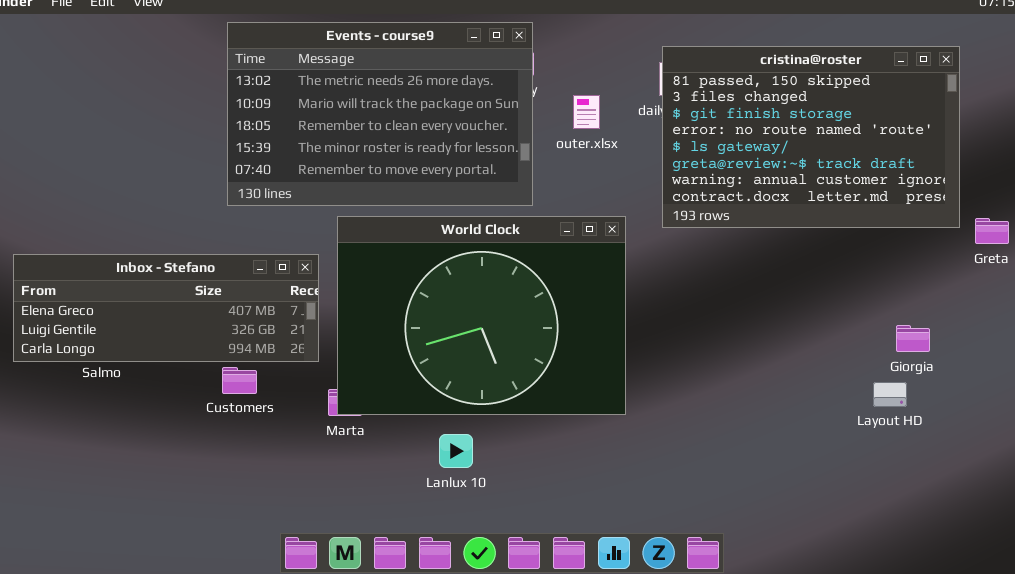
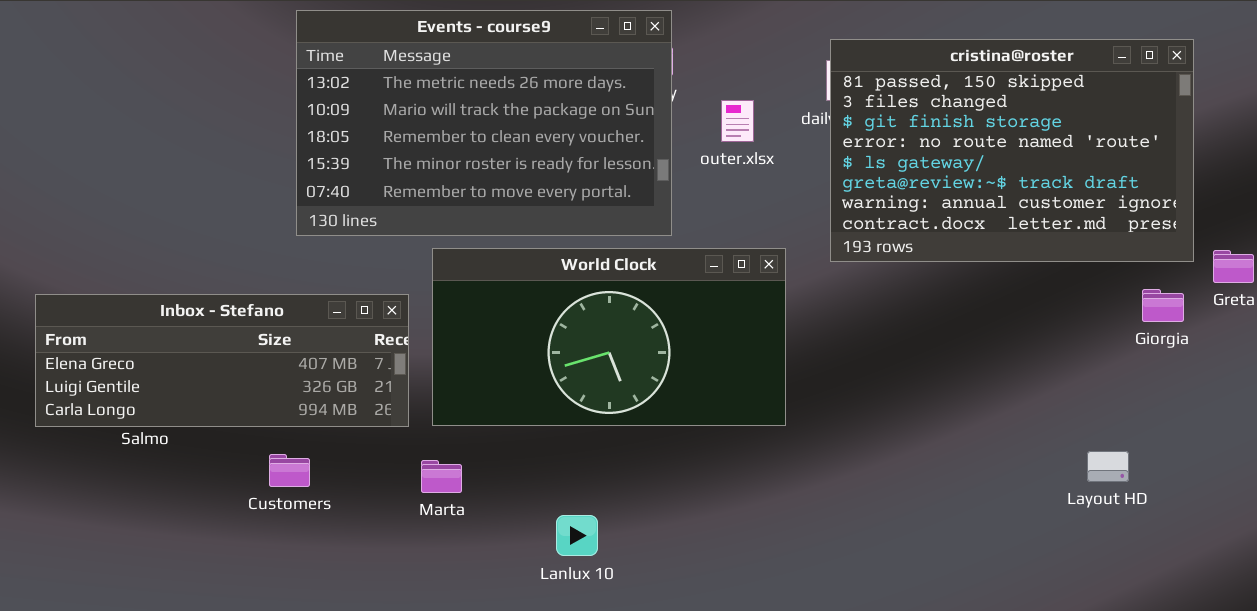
World Clock: [337,216,626,415] -> [432,248,786,426], resized
Giorgia: [896,325,930,352] -> [1142,289,1184,322], moved
Customers: [222,367,257,394] -> [269,454,310,487], moved

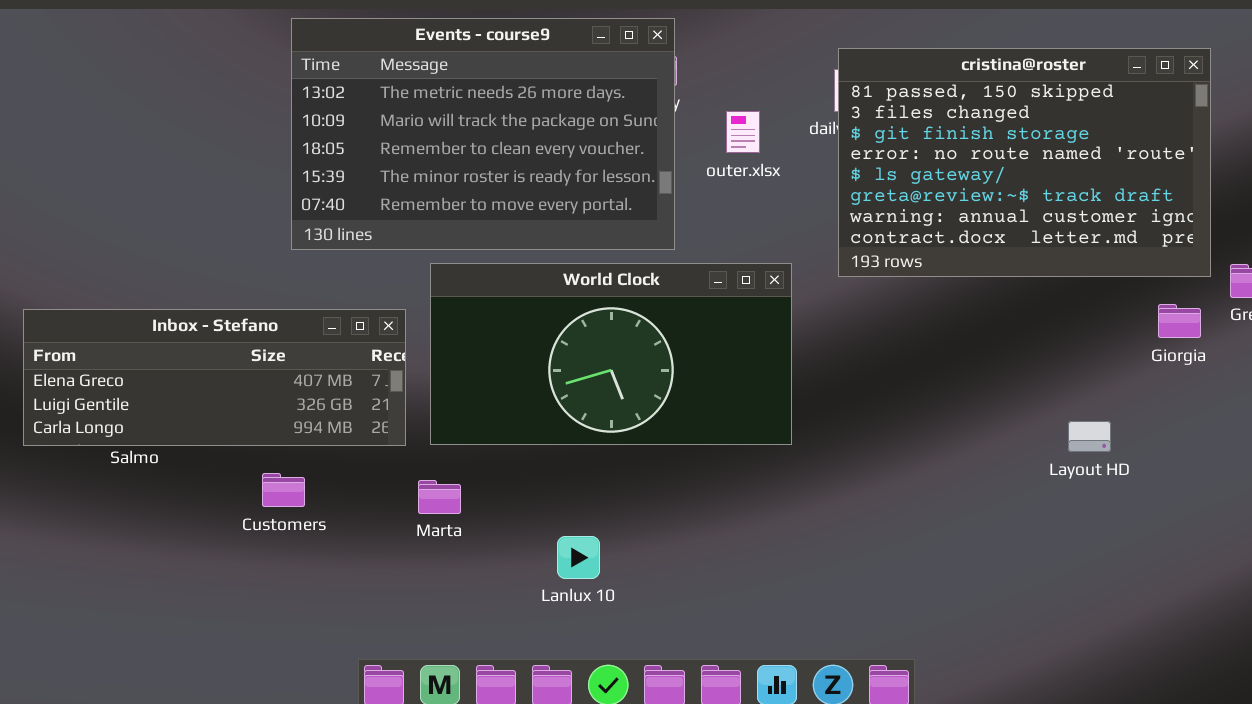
Layout HD: [1087,451,1129,482] -> [1068,421,1111,452], moved

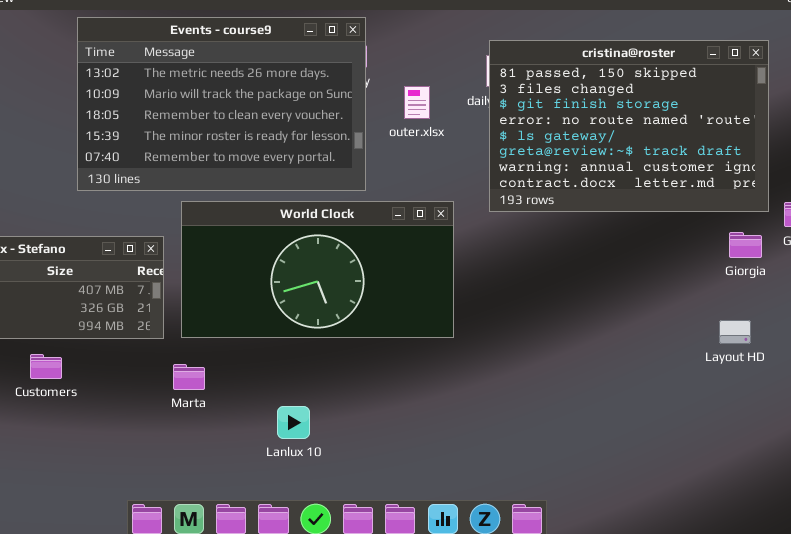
Layout HD: [1068,421,1111,452] -> [719,320,751,344], moved
Customers: [262,473,305,507] -> [30,354,62,379], moved

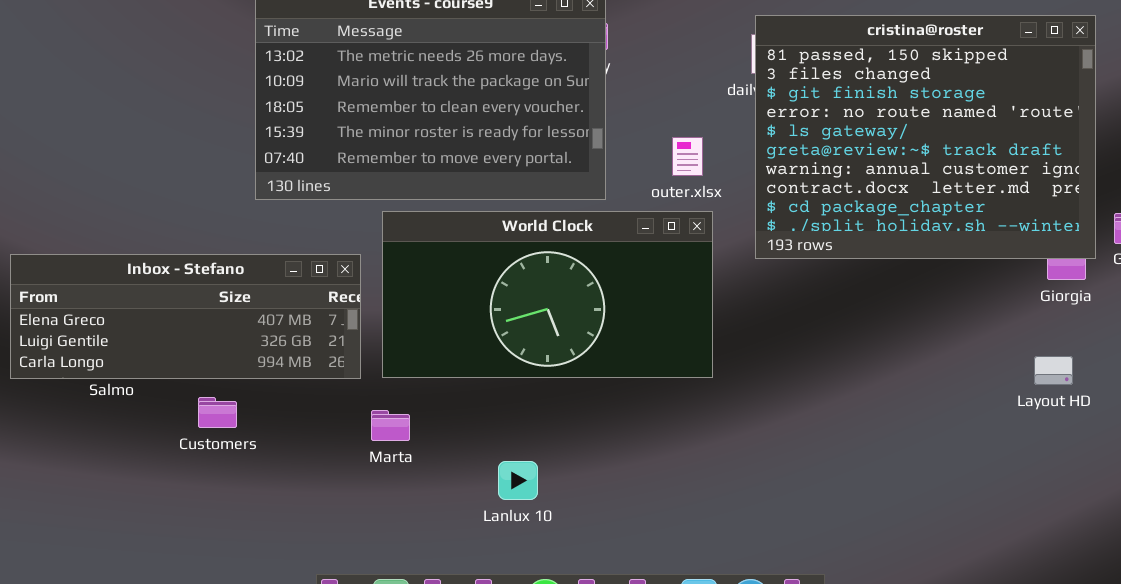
cristina@roster: [489,40,769,212] -> [755,15,1096,259], resized
outer.xlsx: [404,86,430,119] -> [672,137,703,176], moved

